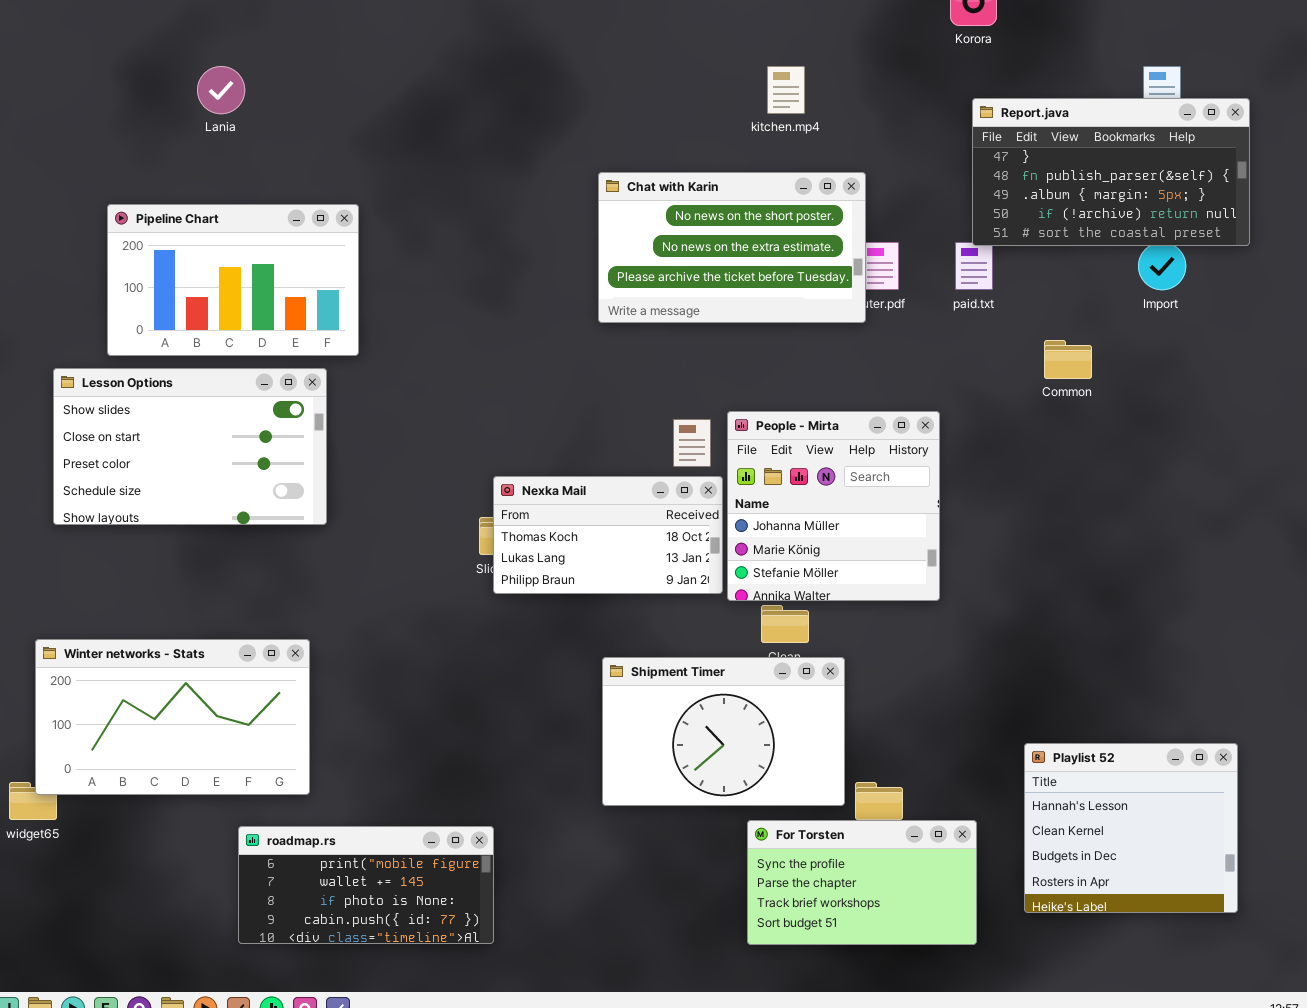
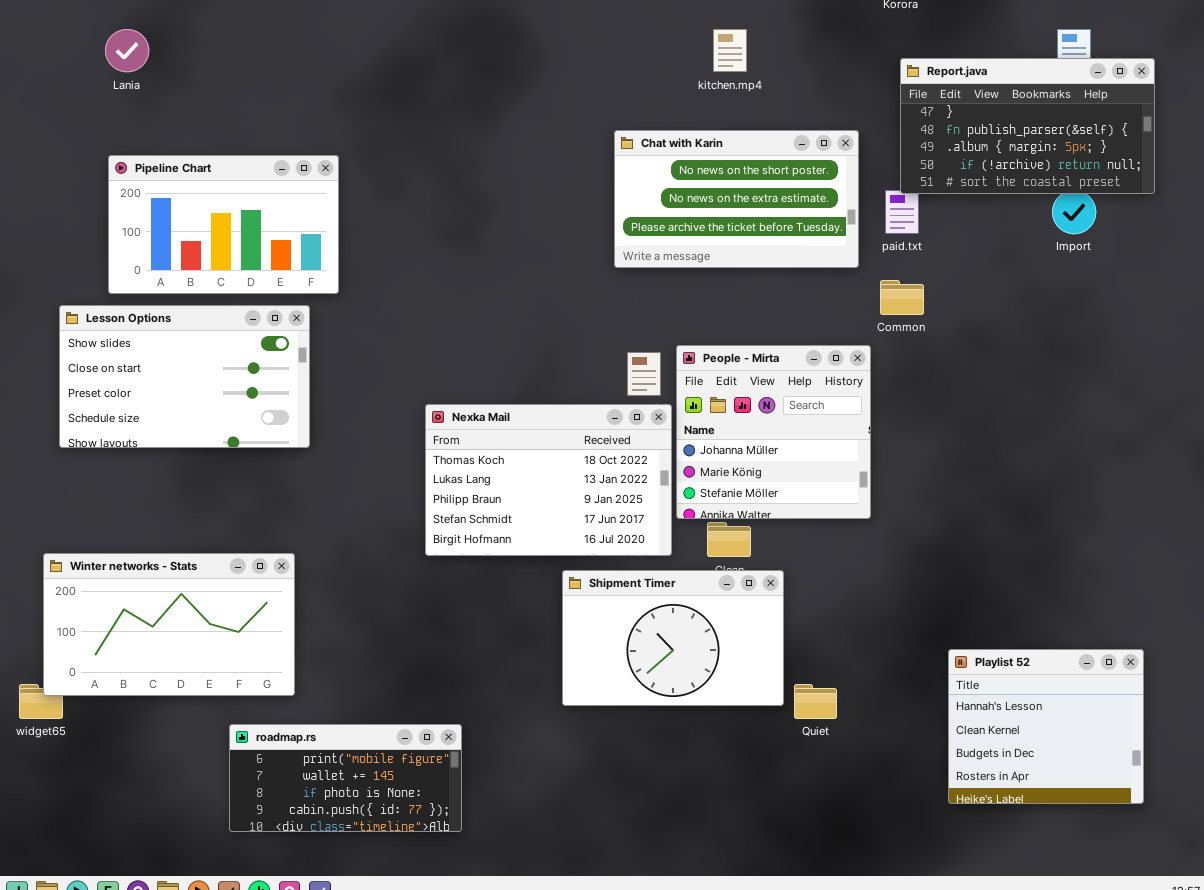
Lania: [197,66,245,114] -> [105,29,149,72], moved
Chat with Karin: [598,172,866,323] -> [614,130,859,268], moved
Common: [1044,340,1092,379] -> [880,280,924,315], moved
Nexka Mail: [493,476,723,594] -> [425,404,672,556], resized
For Torsten: [747,820,977,945] -> none, closed

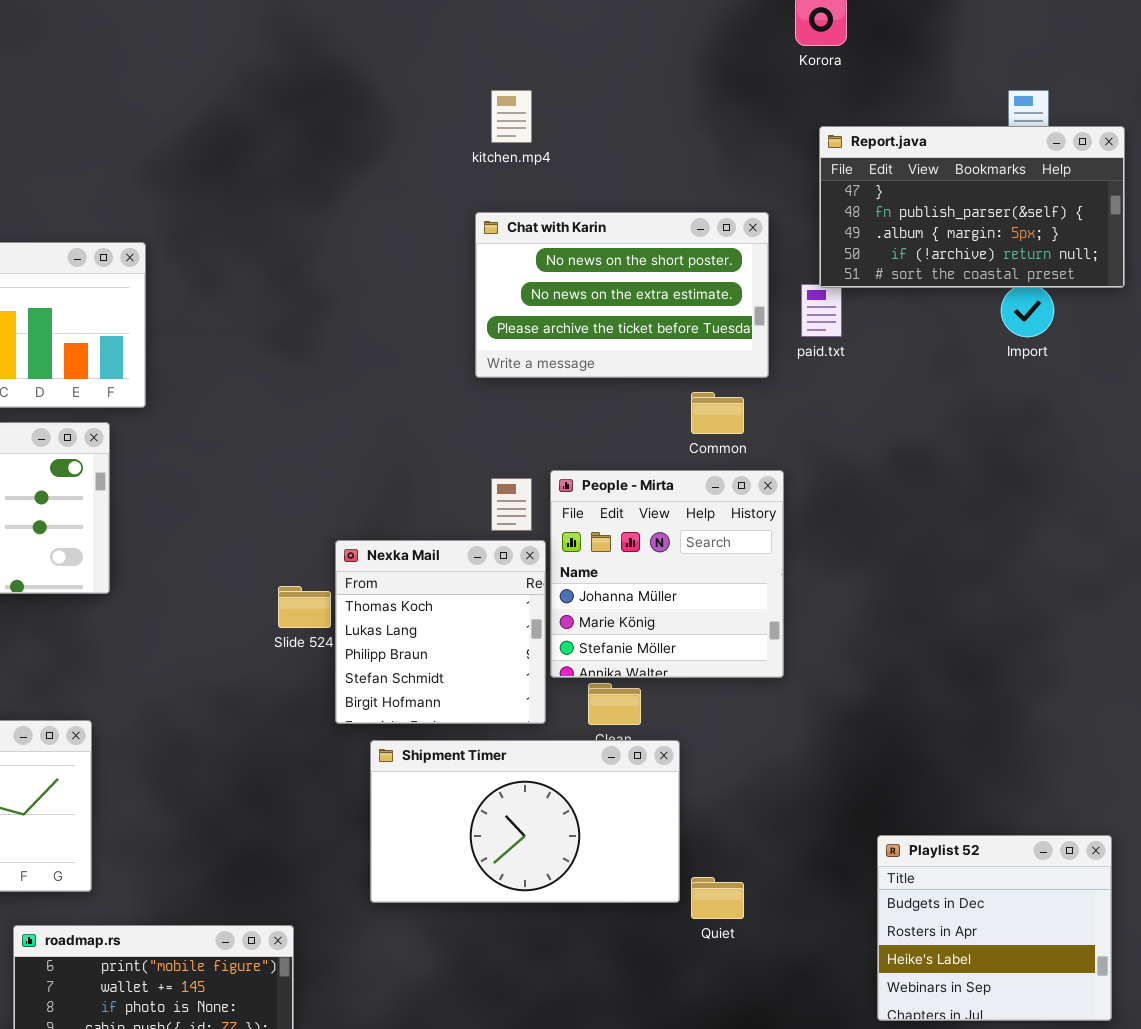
kitchen.mp4: [713,29,747,72] -> [491,90,532,143], moved
Common: [880,280,924,315] -> [691,392,744,434], moved
Nexka Mail: [425,404,672,556] -> [335,540,546,724], resized
Shipment Timer: [562,570,784,706] -> [370,740,680,903], resized
Playlist 52: [948,649,1144,804] -> [877,835,1112,1021], scrolled down 2 rows

